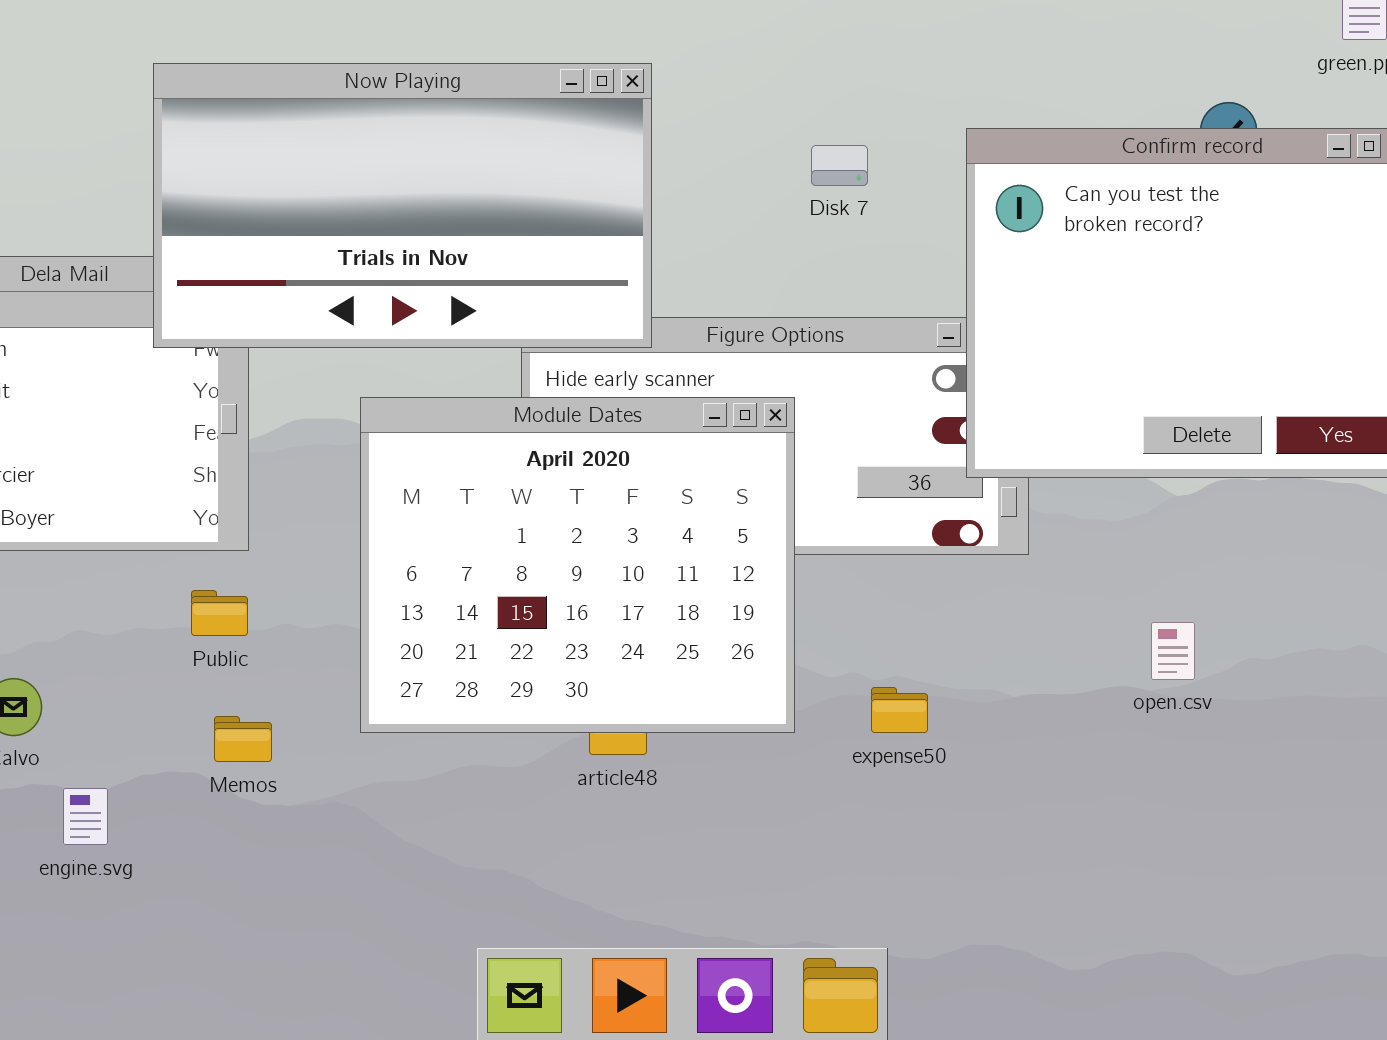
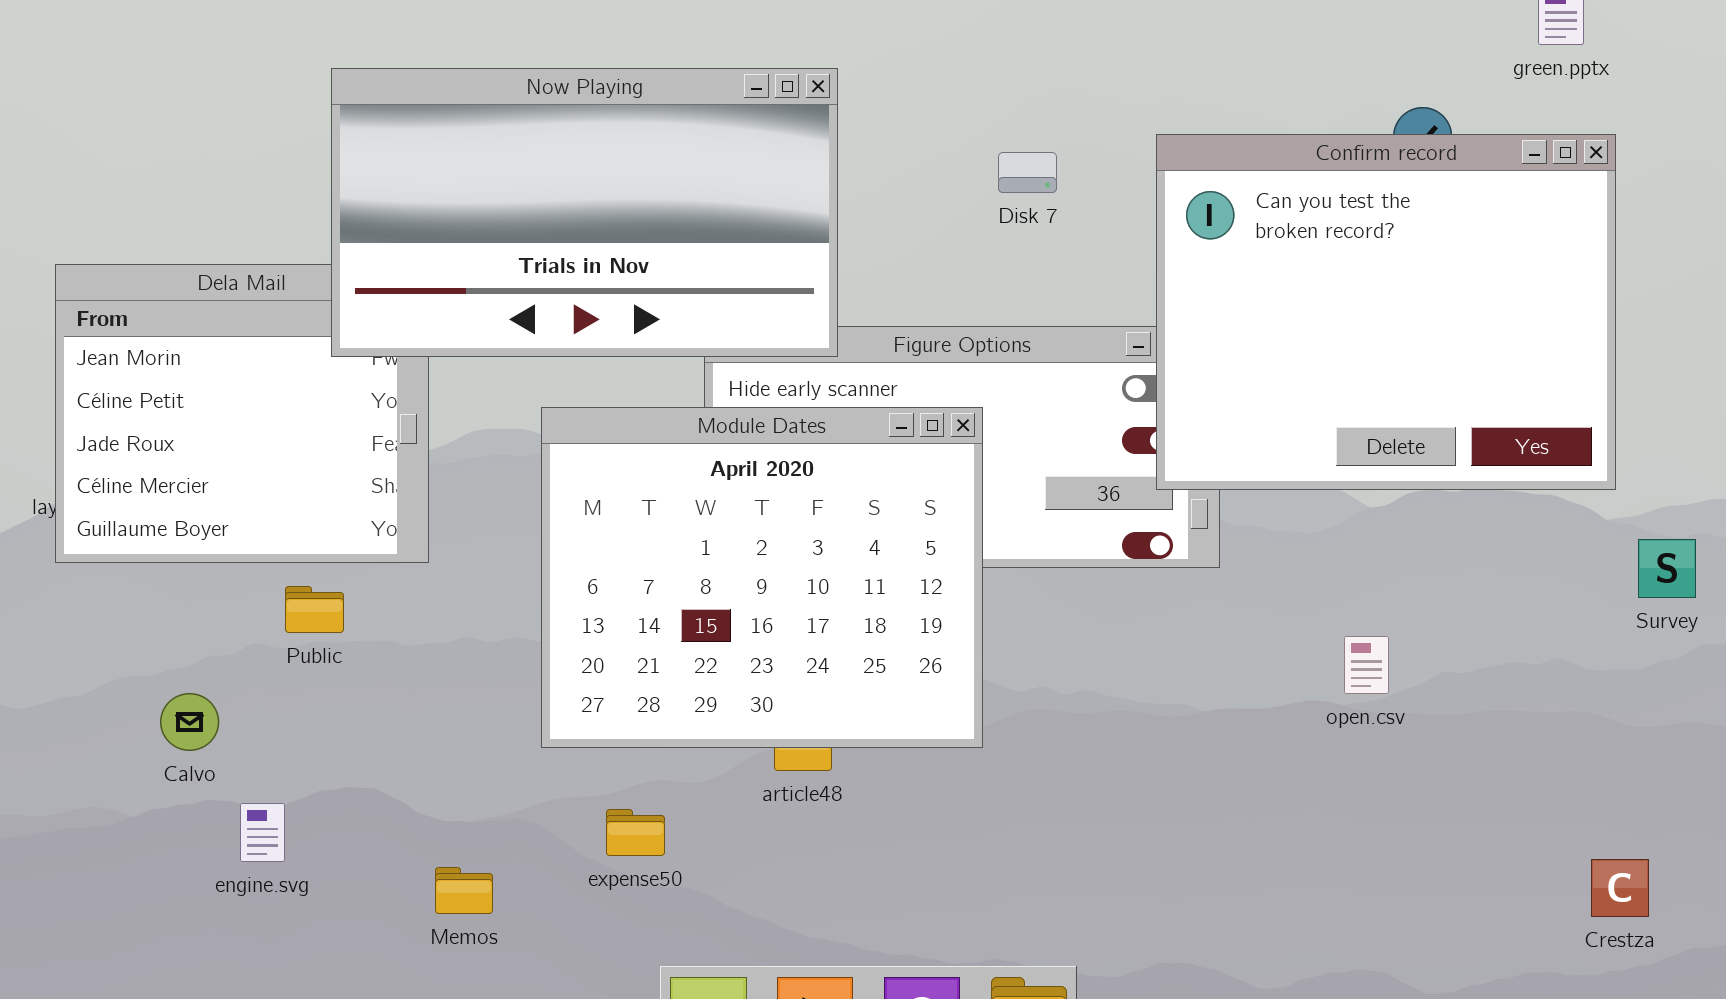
Public: [191,590,248,636] -> [285,586,344,633], moved
expense50: [871,687,928,733] -> [606,809,665,856], moved
Memos: [214,716,272,762] -> [435,867,493,914], moved

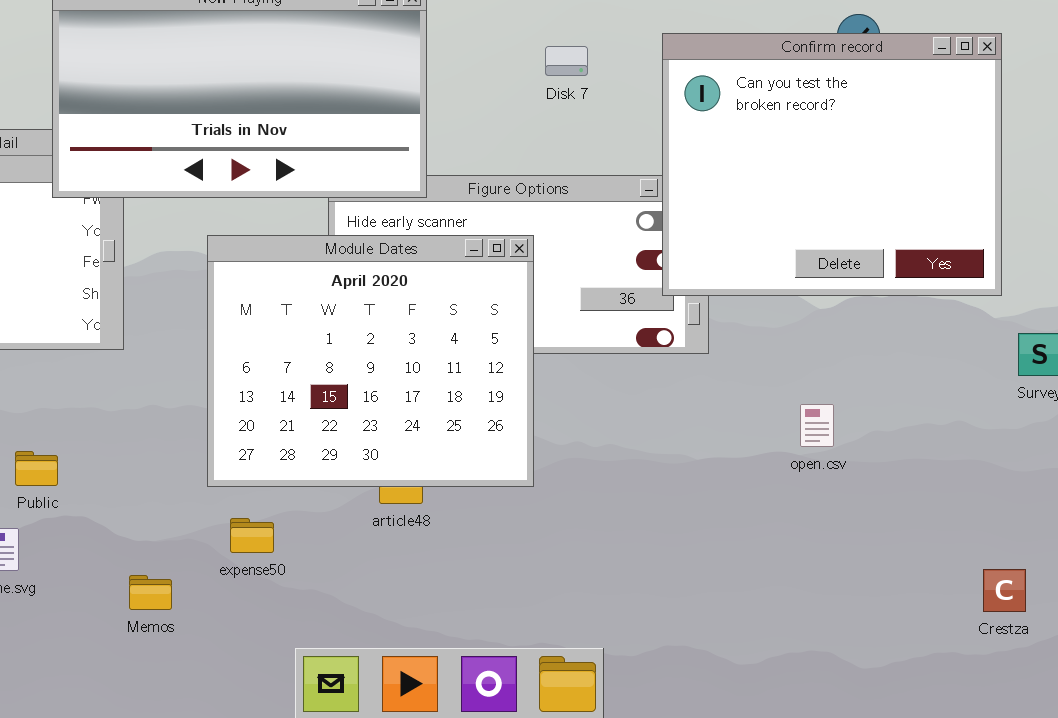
Public: [285,586,344,633] -> [15,451,58,486], moved
expense50: [606,809,665,856] -> [230,518,274,553], moved

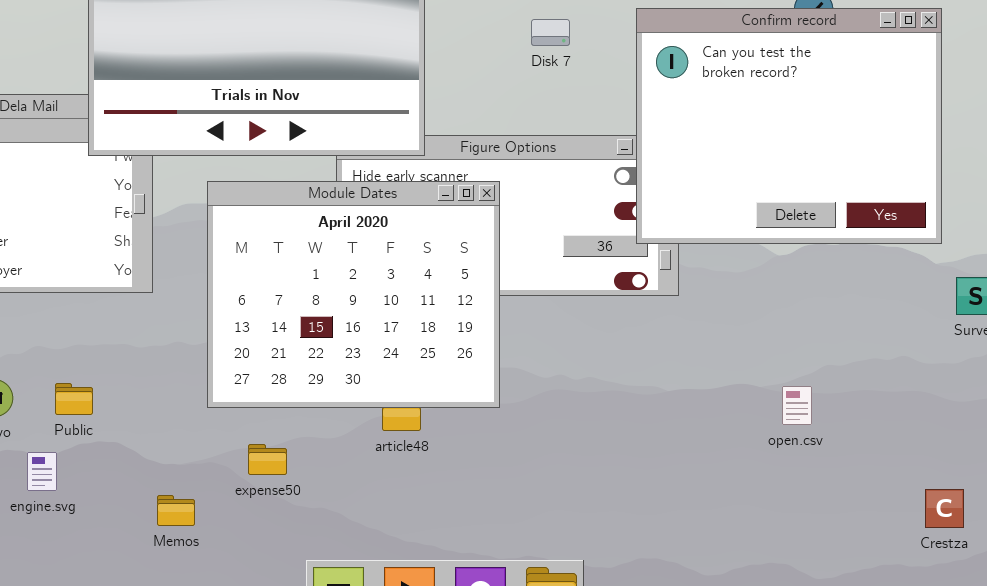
Module Dates: [207,235,534,487] -> [207,181,500,408], moved
open.csv: [800,404,834,447] -> [782,386,812,425], moved

